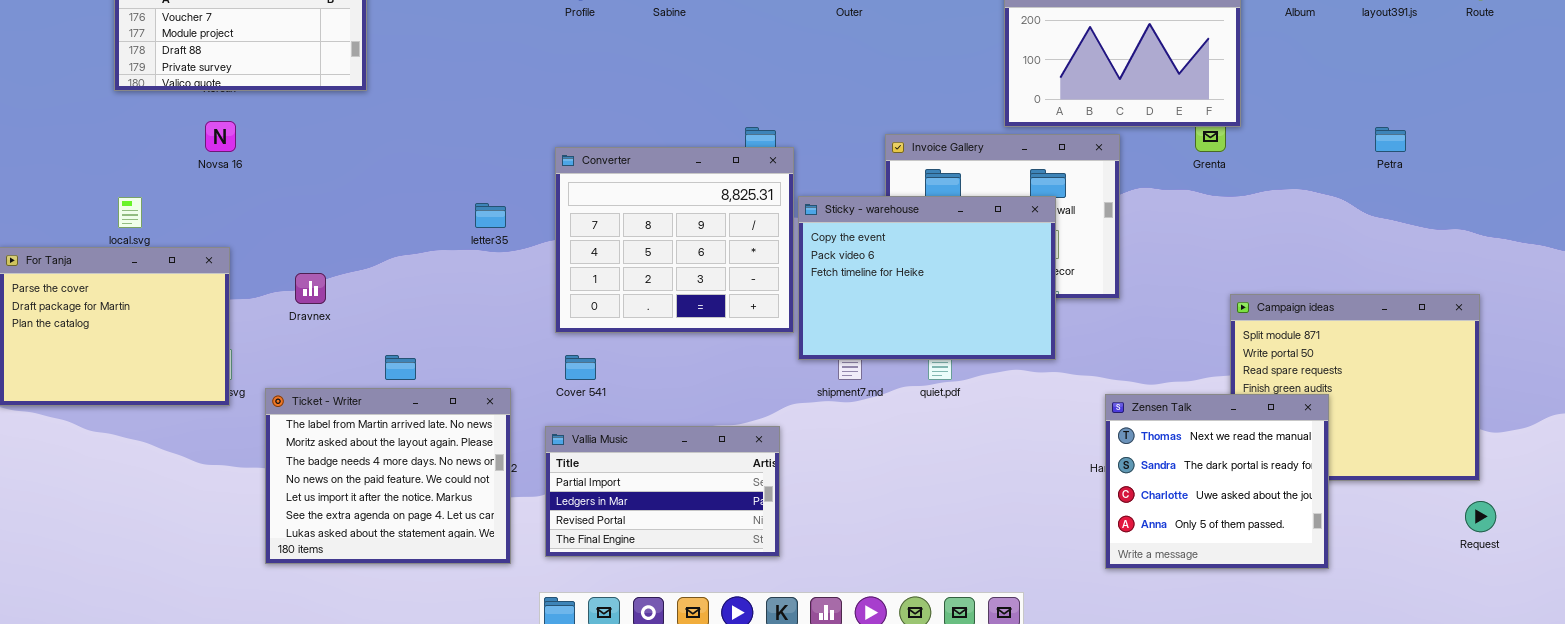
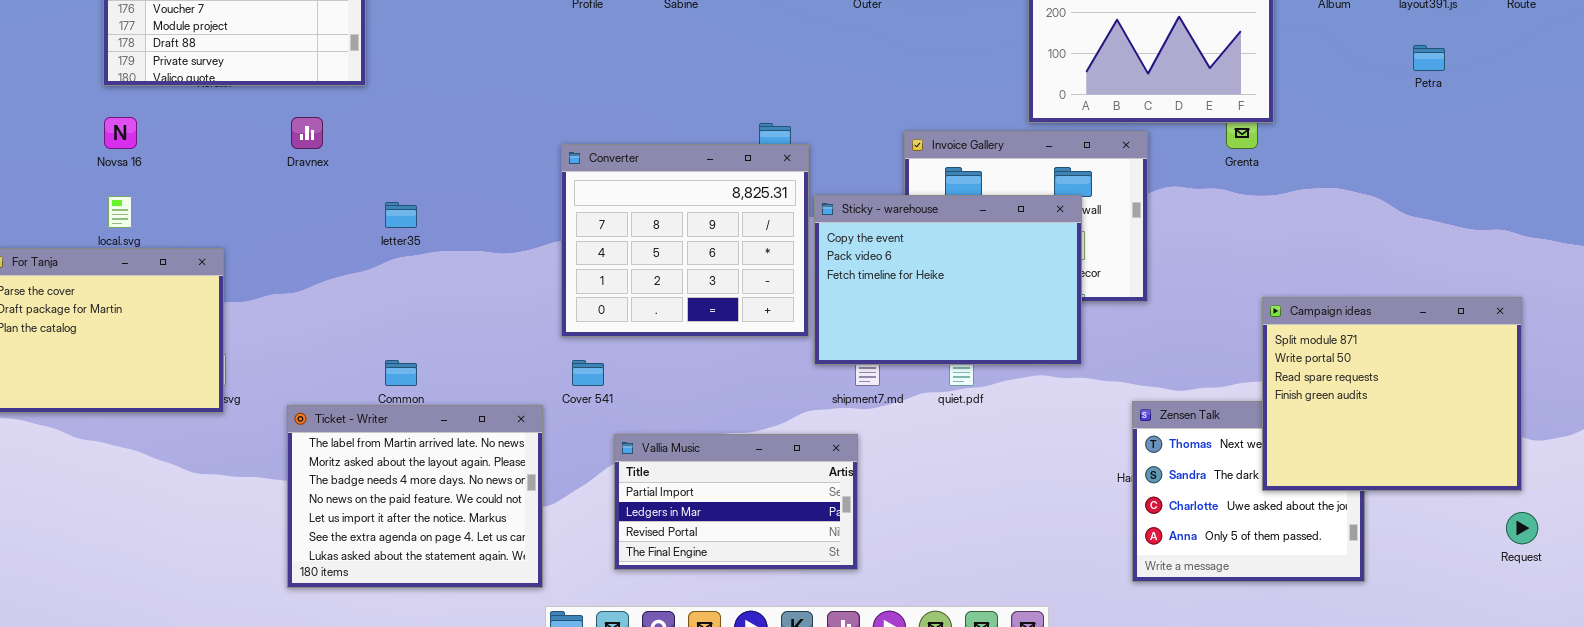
Novsa 16: [205,121,236,152] -> [104,117,137,149], moved
Petra: [1375,127,1406,152] -> [1413,45,1445,71], moved
letter35: [475,203,506,228] -> [385,202,417,228], moved
Dravnex: [295,273,326,304] -> [291,117,323,149], moved
Campaign ideas: [1230,294,1480,481] -> [1262,297,1522,491], raised
Ticket - Writer: [265,388,511,564] -> [287,405,543,588], moved
Vallia Music: [545,426,780,557] -> [614,434,858,570], moved

